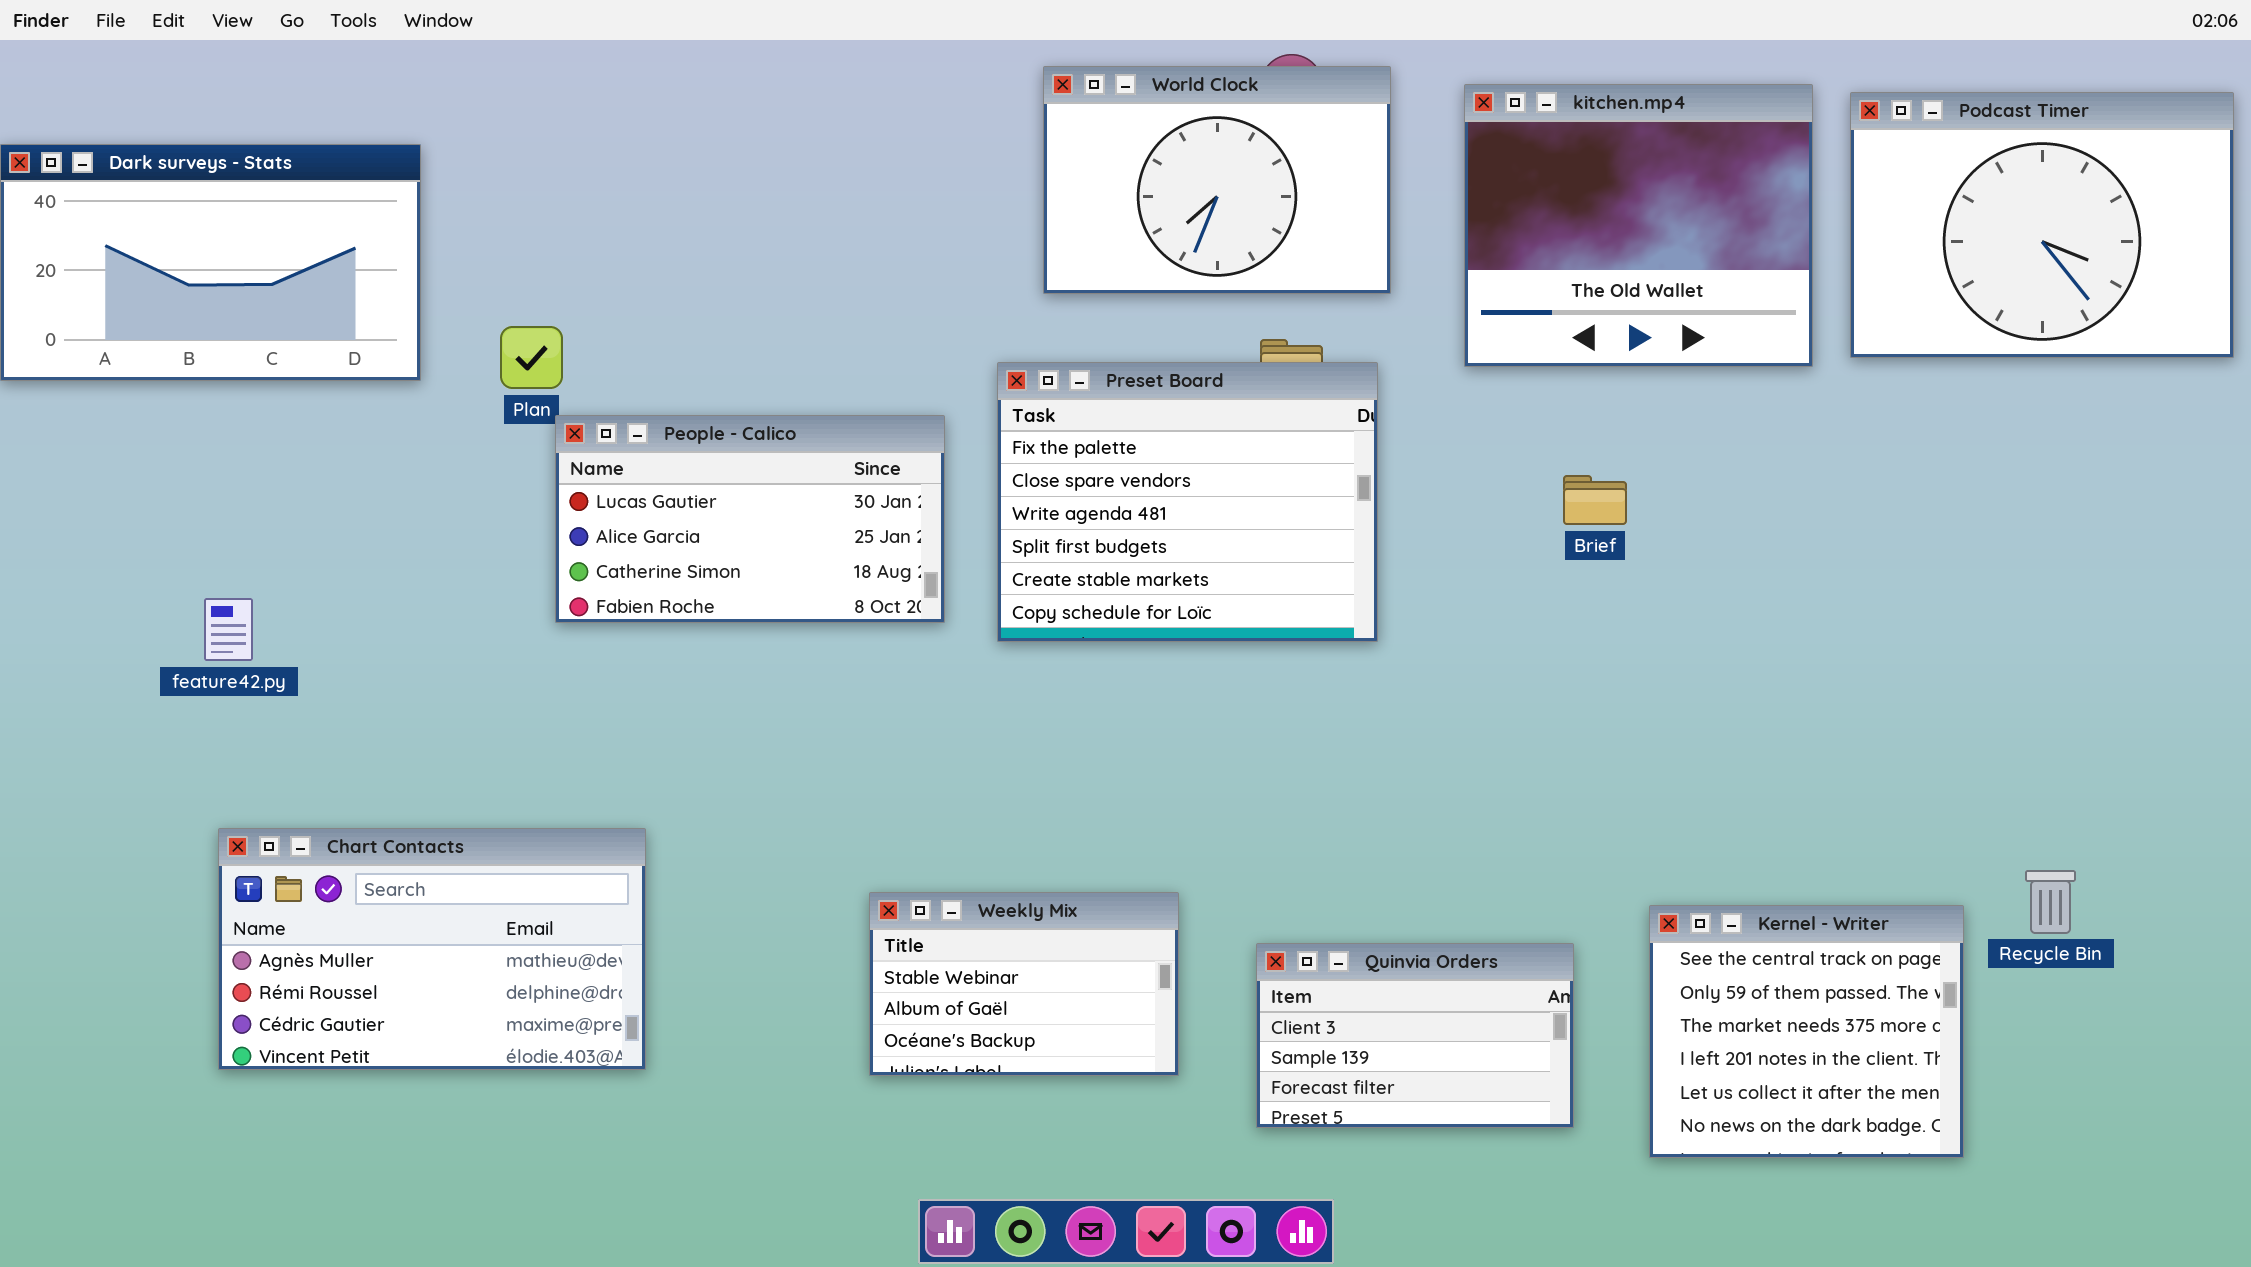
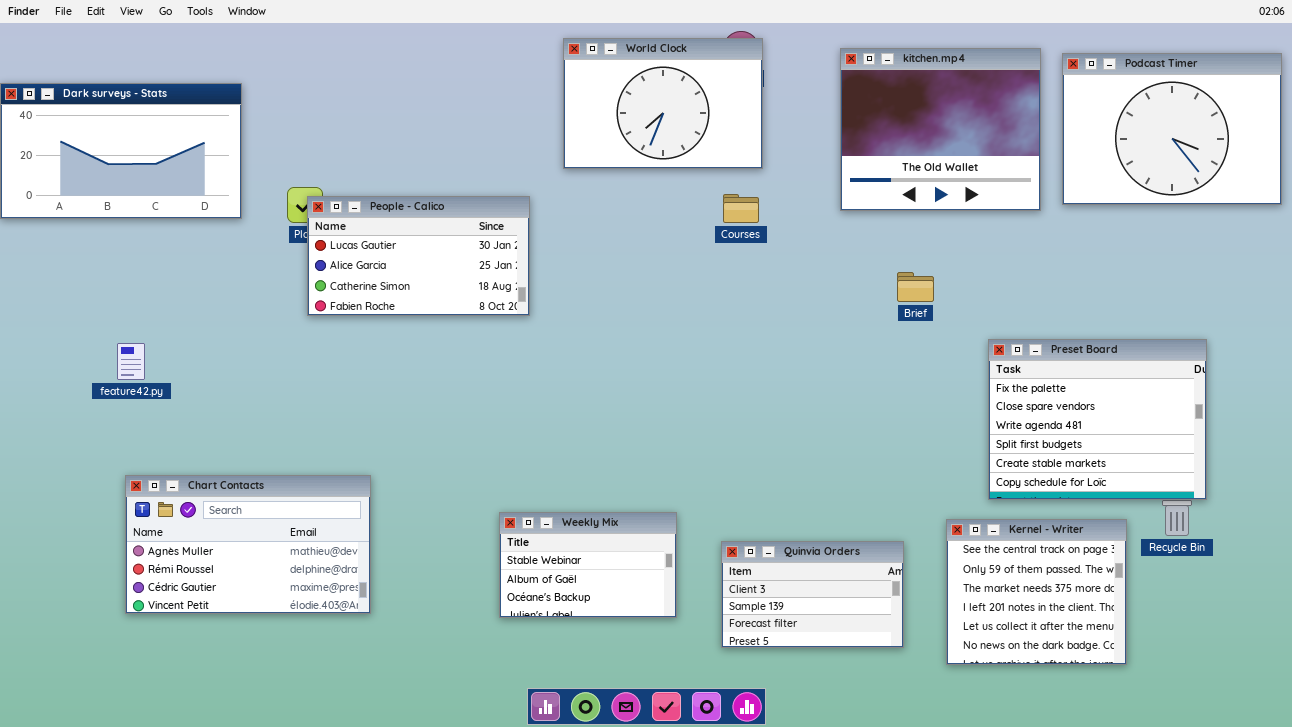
World Clock: [1043,66,1391,294] -> [563,38,763,169], moved
Preset Board: [997,362,1378,642] -> [988,339,1207,500], moved
People - Calico: [555,415,945,623] -> [307,196,530,316], moved

